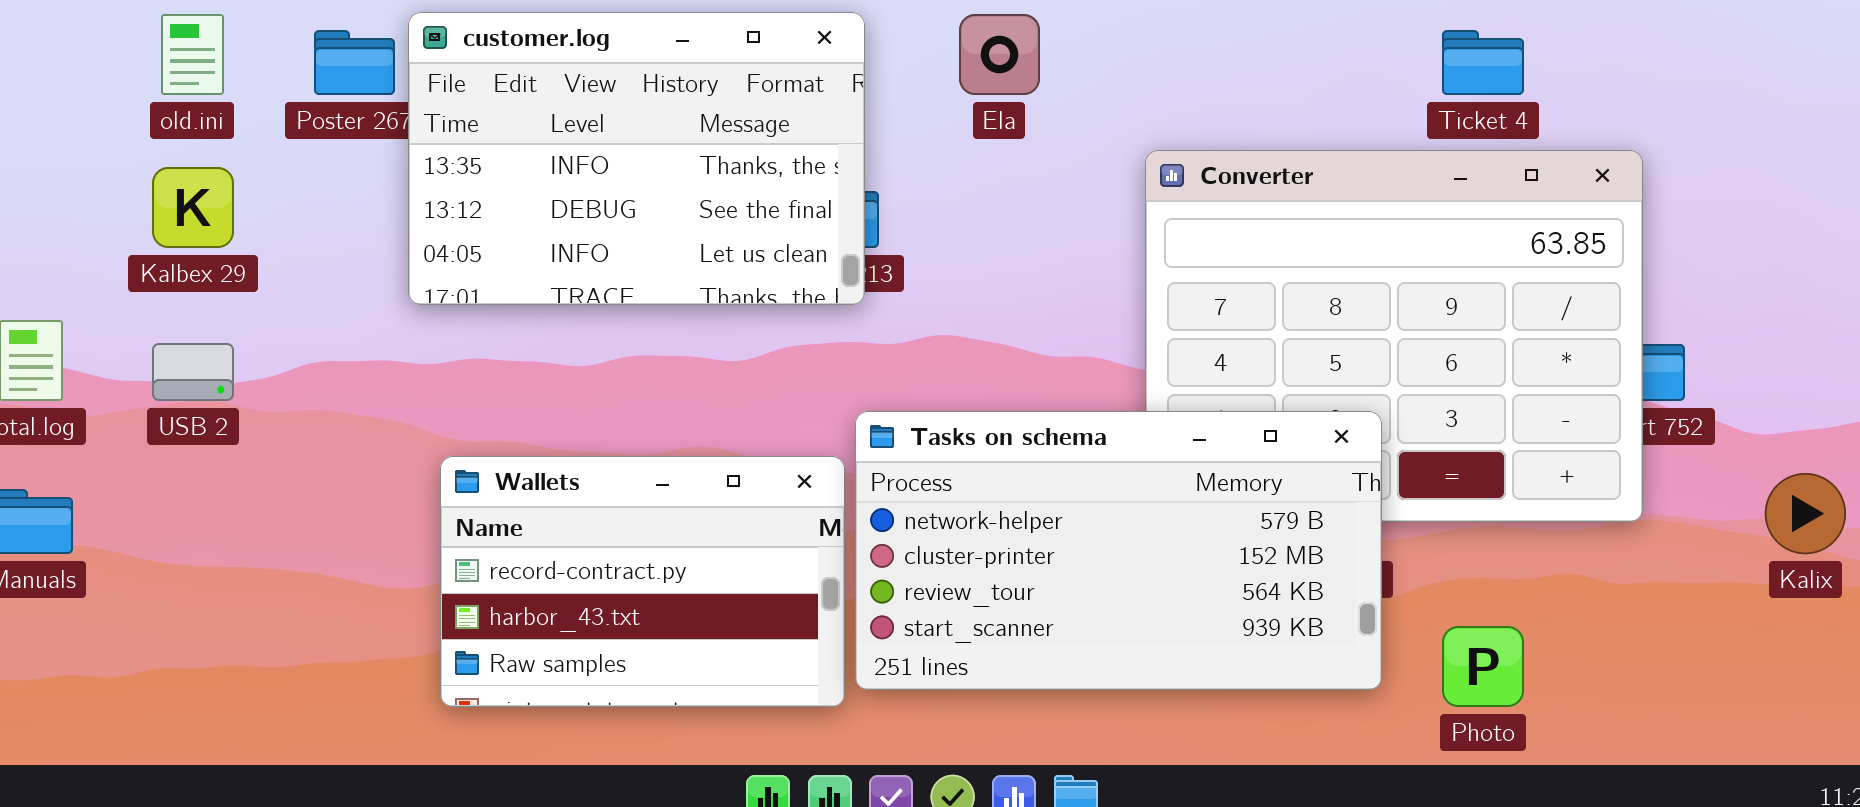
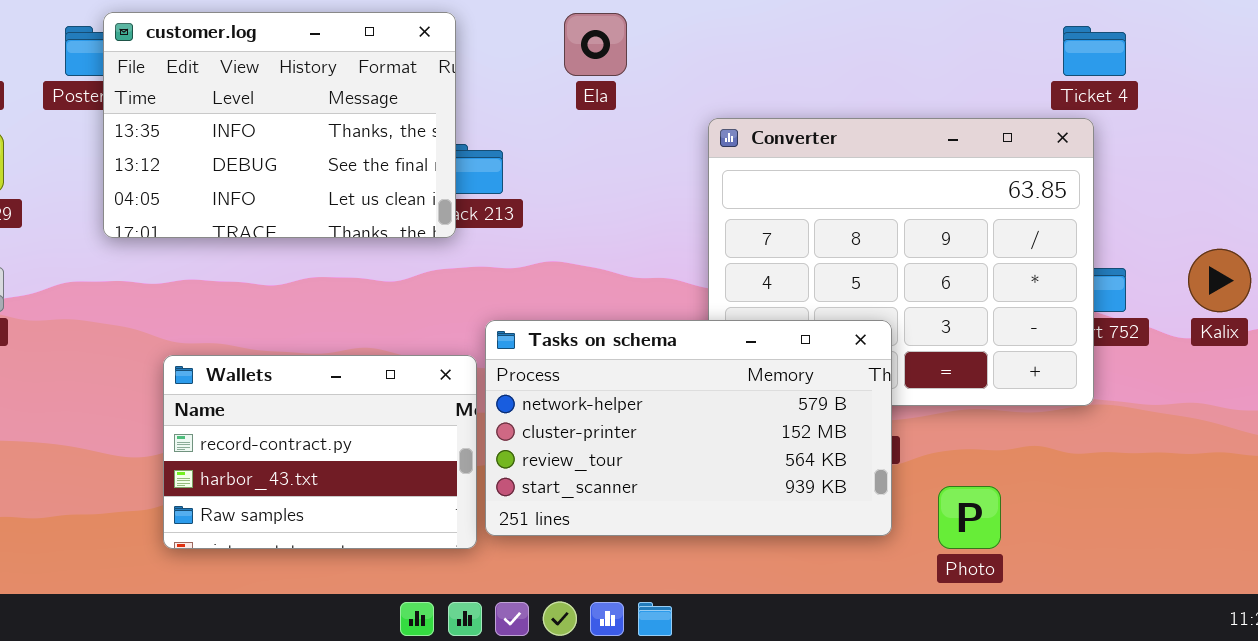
customer.log: [408,12,865,305] -> [103,12,456,238], moved
Ticket 4: [1442,30,1524,95] -> [1063,26,1126,76], moved
Kalix: [1765,473,1846,554] -> [1188,249,1251,312], moved

